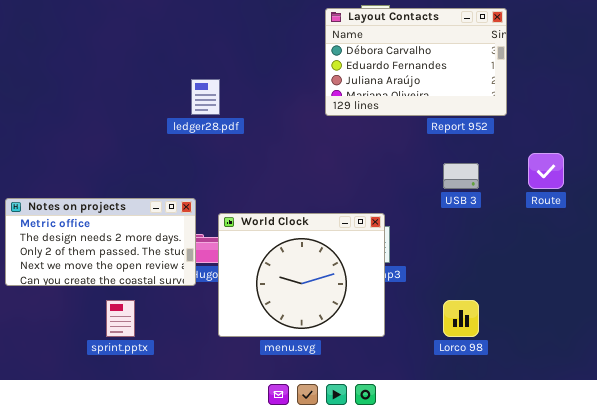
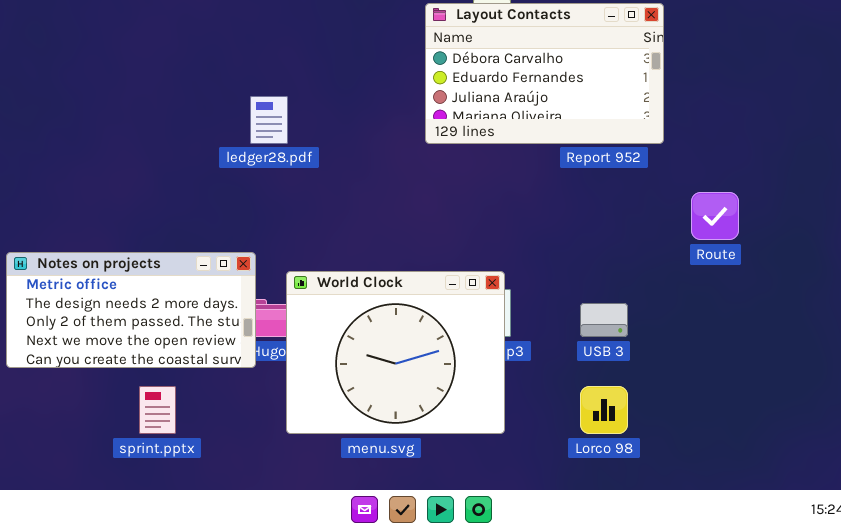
USB 3: [443,163,479,189] -> [580,303,628,337], moved

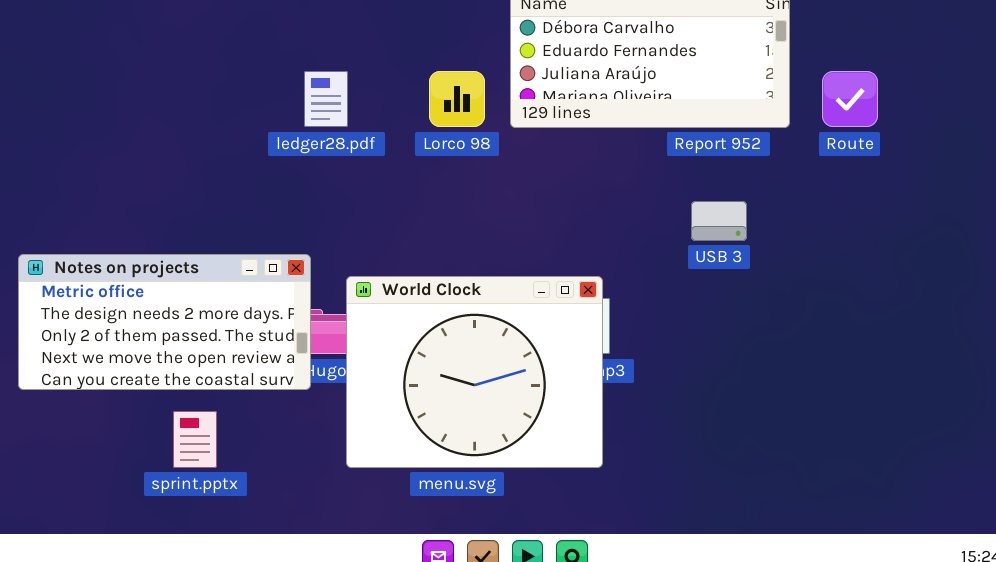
Route: [691,192,739,240] -> [822,71,878,127], moved
USB 3: [580,303,628,337] -> [691,201,747,241], moved
Lorco 98: [580,386,628,434] -> [429,71,485,127], moved

